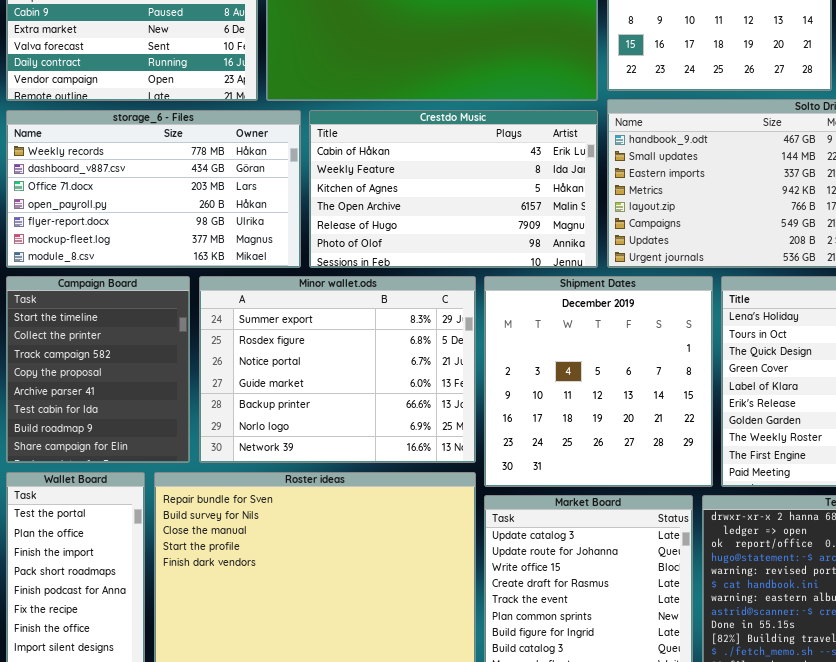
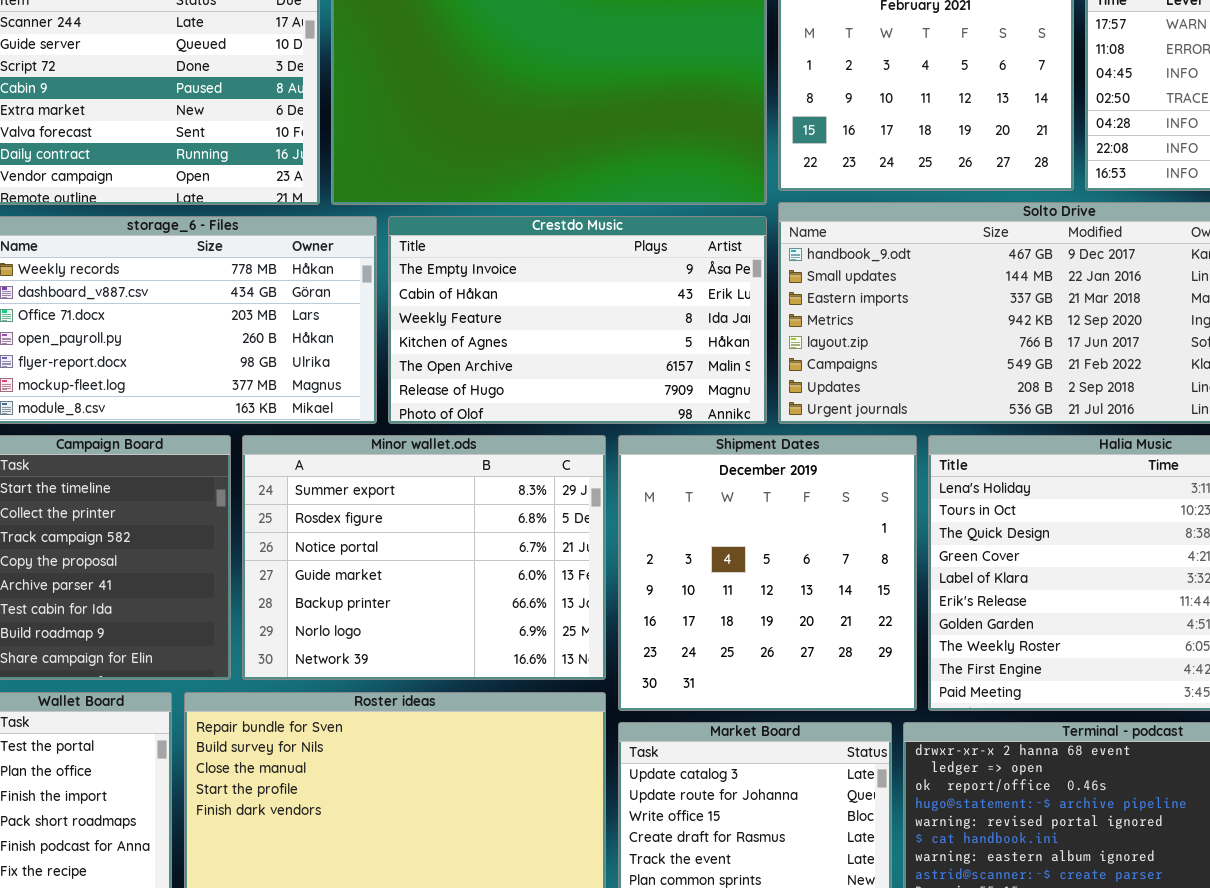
Crestdo Music: [309,110,598,268] -> [388,216,767,424], scrolled up 1 row

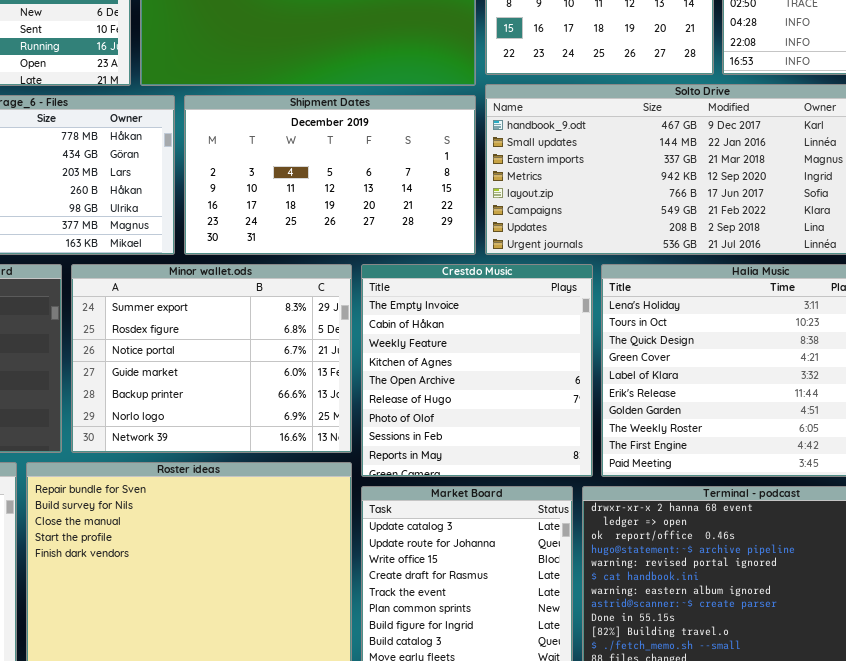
Crestdo Music: [388,216,767,424] -> [361,264,593,477], moved, resized
Shipment Dates: [618,435,917,711] -> [184,95,476,255], moved, resized

